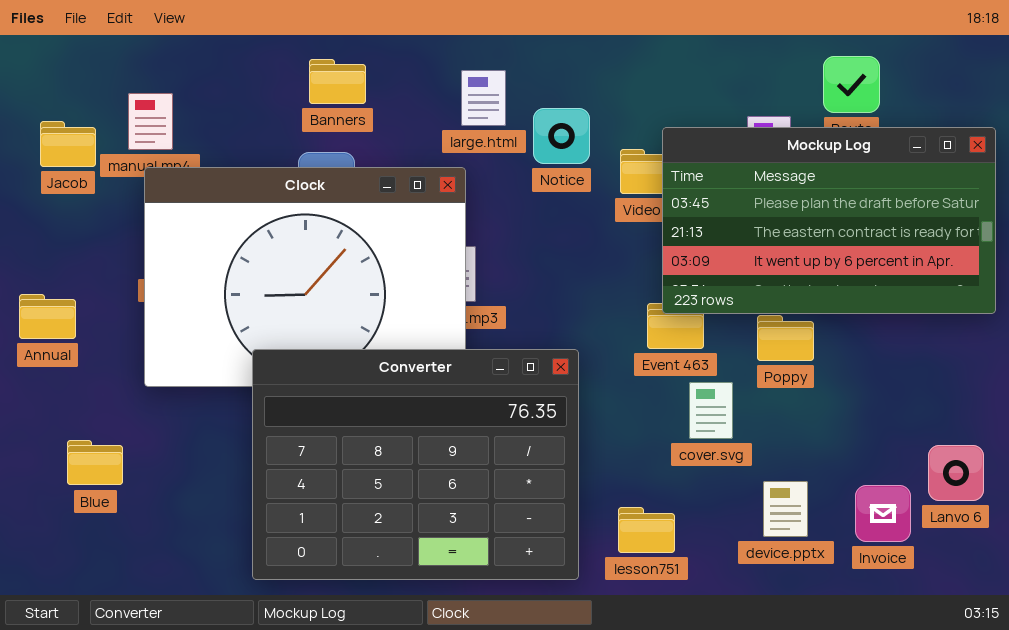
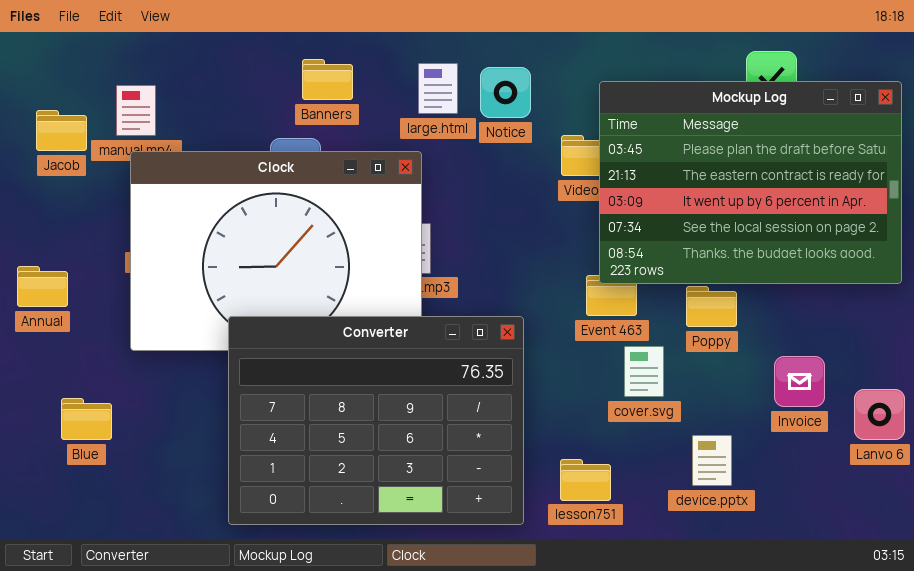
Banners: [309,59,366,104] -> [302,59,353,100], moved
Notice: [533,108,590,164] -> [480,67,531,118], moved
Mockup Log: [662,127,996,314] -> [599,81,902,284], resized
Lanvo 6: [928,445,984,501] -> [854,389,905,440], moved
Invoice: [855,485,911,542] -> [774,356,825,407], moved

